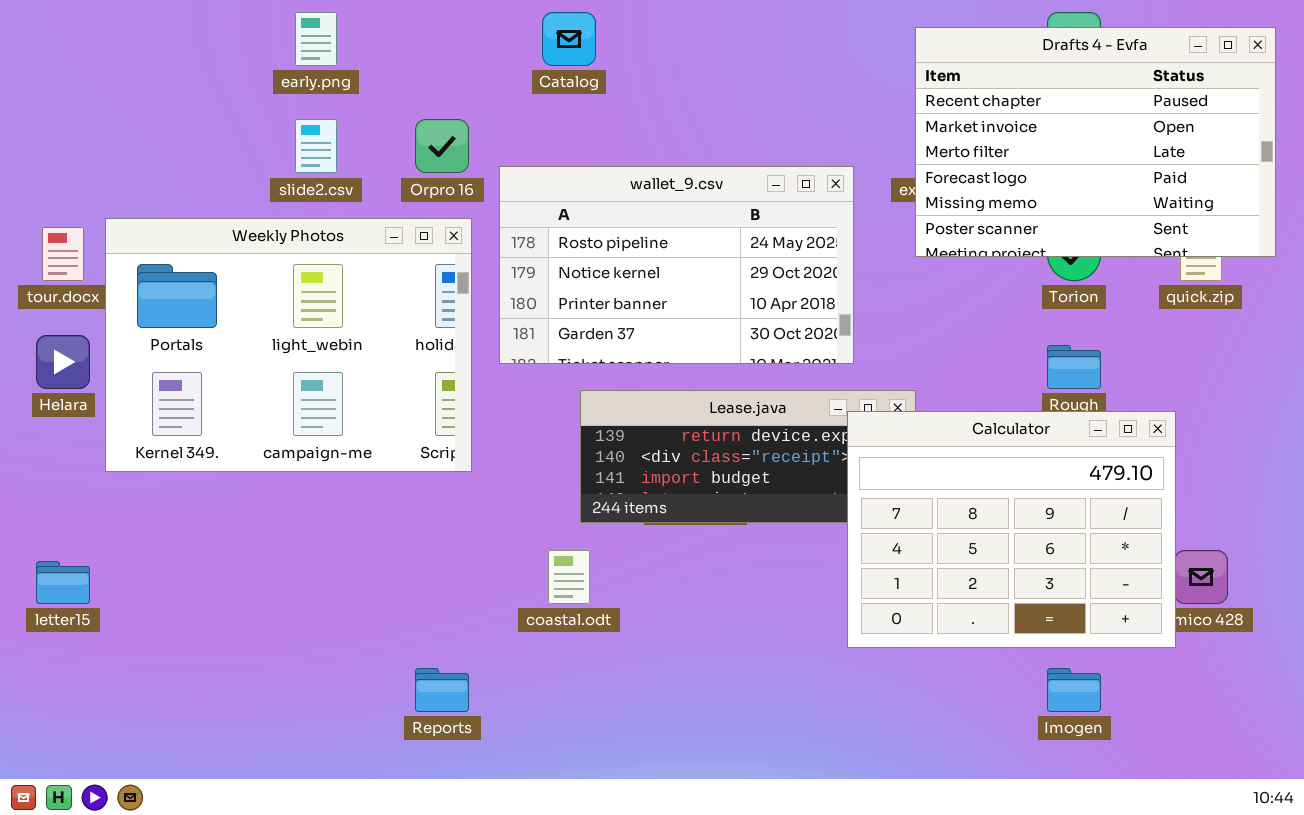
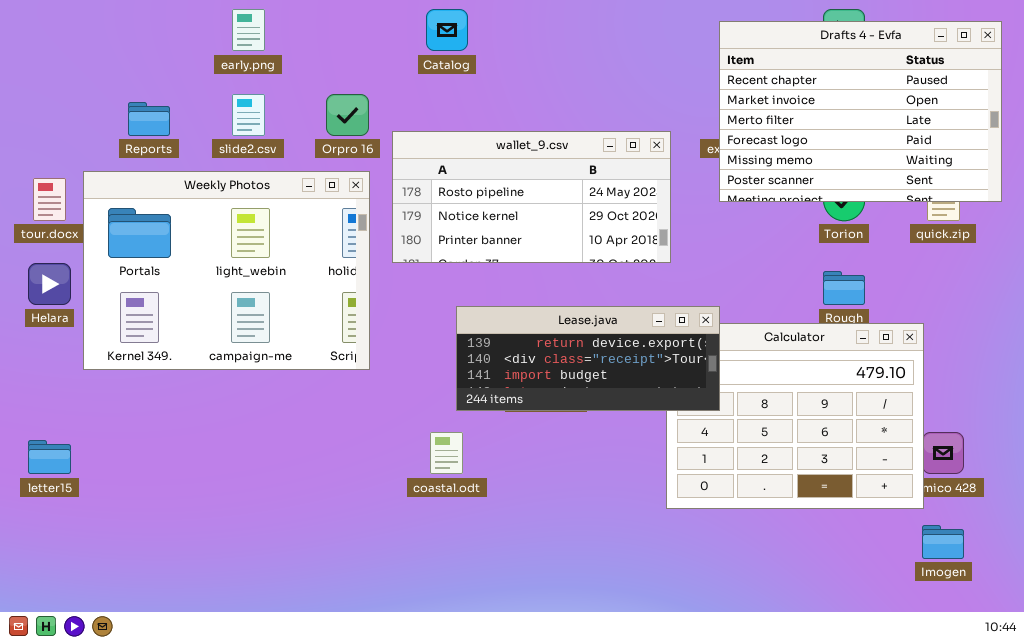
wallet_9.csv: [499,166,854,364] -> [392,131,671,263], resized
Lease.java: [580,390,916,523] -> [456,306,720,411], raised
Reports: [415,668,469,712] -> [128,102,170,136], moved
Imogen: [1047,668,1101,712] -> [922,525,964,559], moved

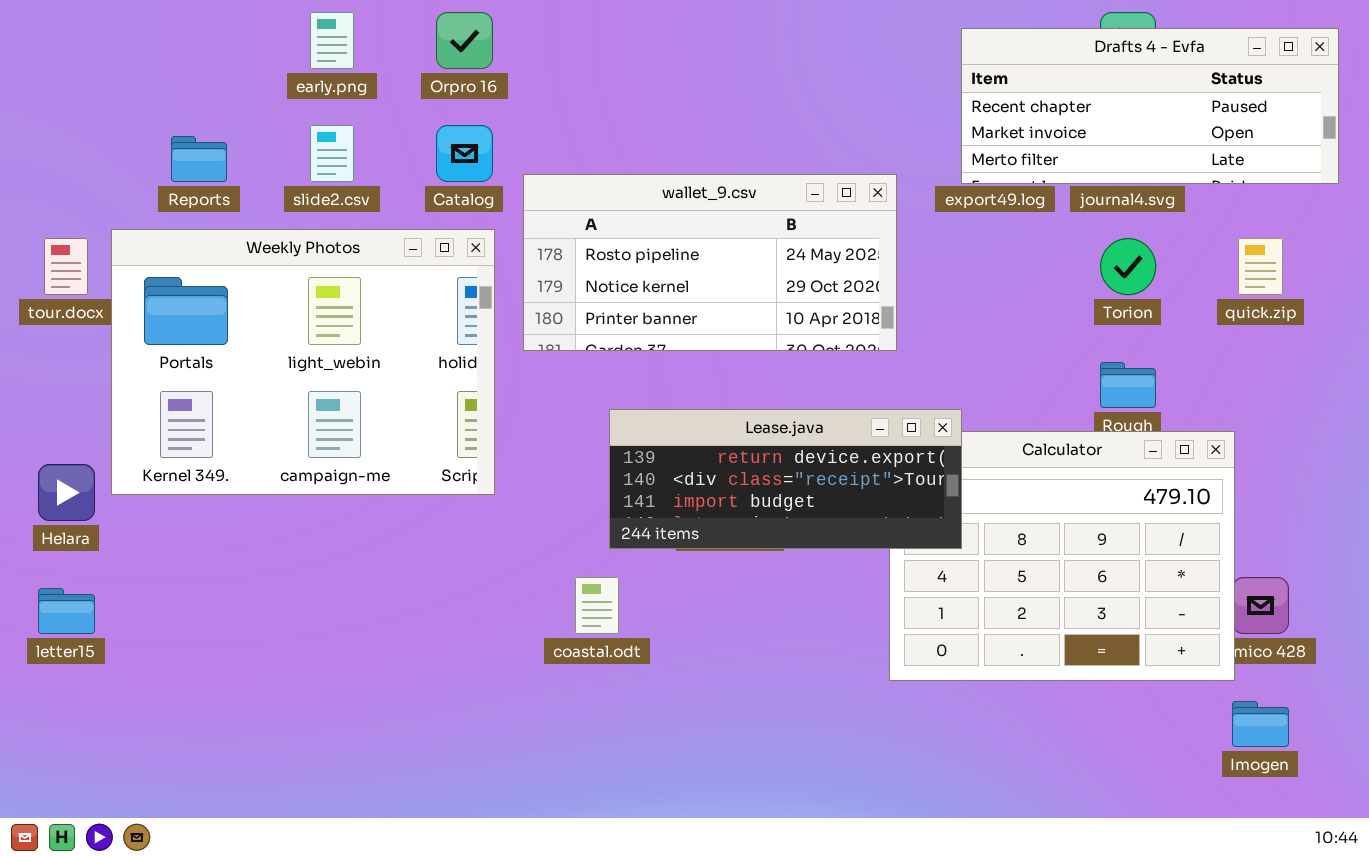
Catalog: [426,9,468,51] -> [436,125,493,182], moved
Drafts 4 - Evfa: [719,21,1002,202] -> [961,28,1339,184], resized
Orpro 16: [326,94,369,136] -> [436,12,493,69], moved
Helara: [28,263,71,305] -> [38,464,95,521], moved

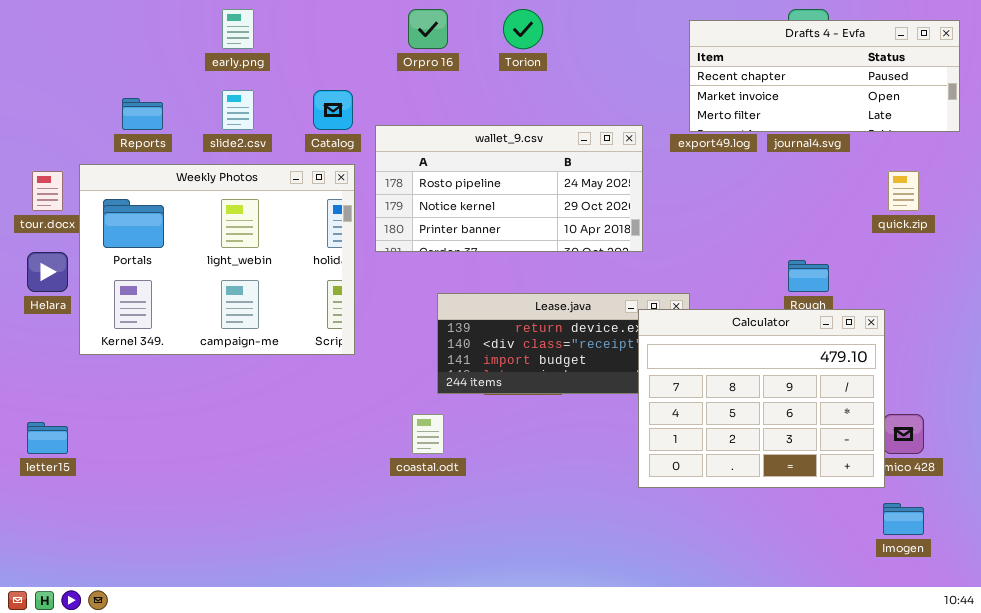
Orpro 16: [436,12,493,69] -> [408,9,448,49], moved
Torion: [1100,238,1156,295] -> [503,9,543,49], moved
Calculator: [889,431,1235,681] -> [638,309,885,488], raised
Helara: [38,464,95,521] -> [27,252,68,292], moved

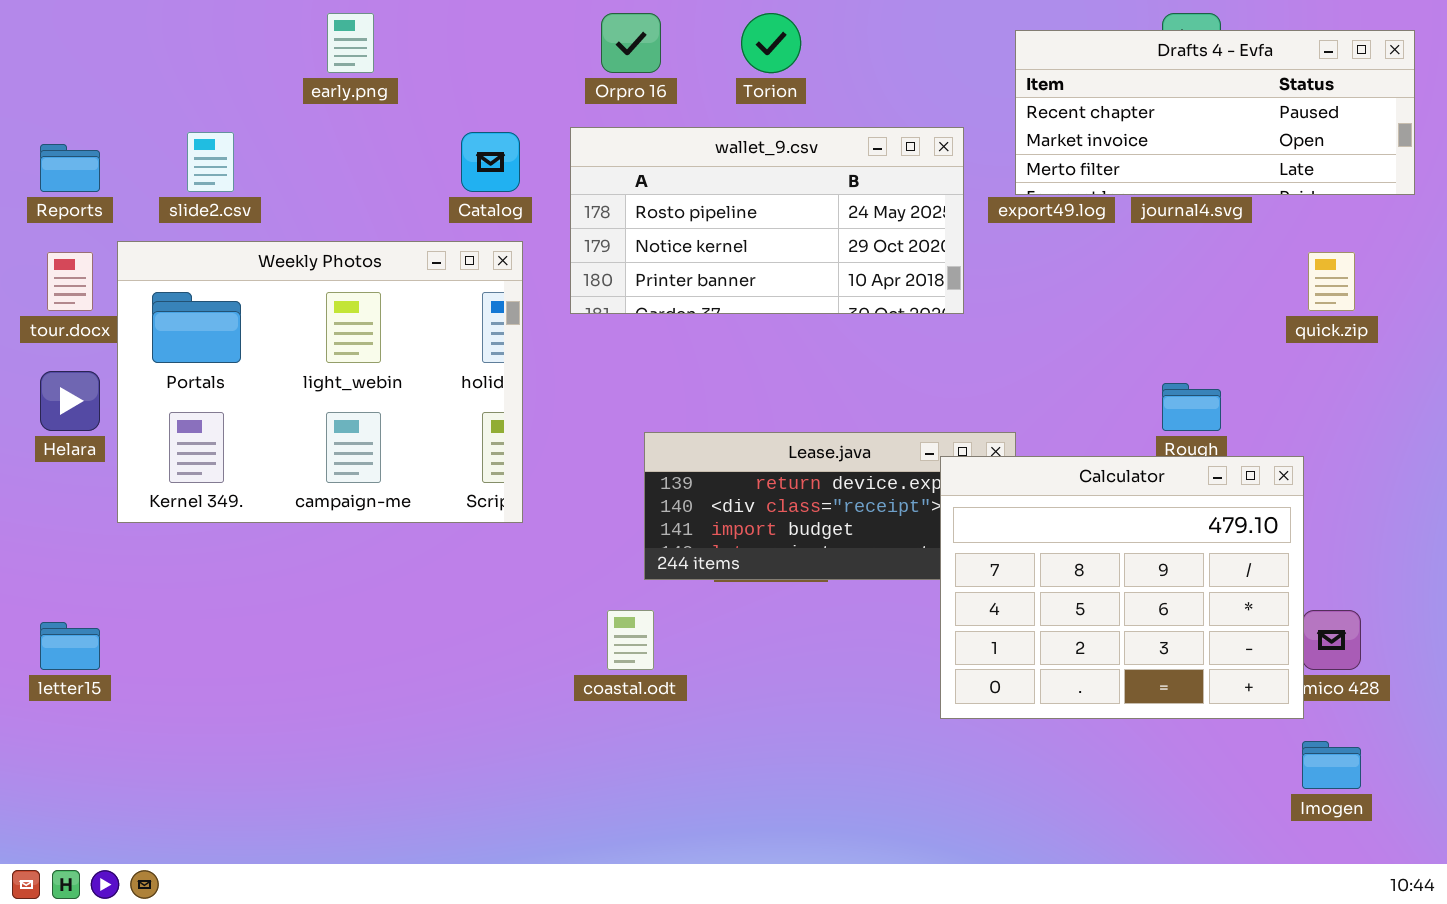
slide2.csv: [222,90,254,130] -> [187,132,234,192], moved
Reports: [122,98,163,130] -> [40,144,100,192], moved
wallet_9.csv: [375,125,643,252] -> [570,127,964,314], moved

